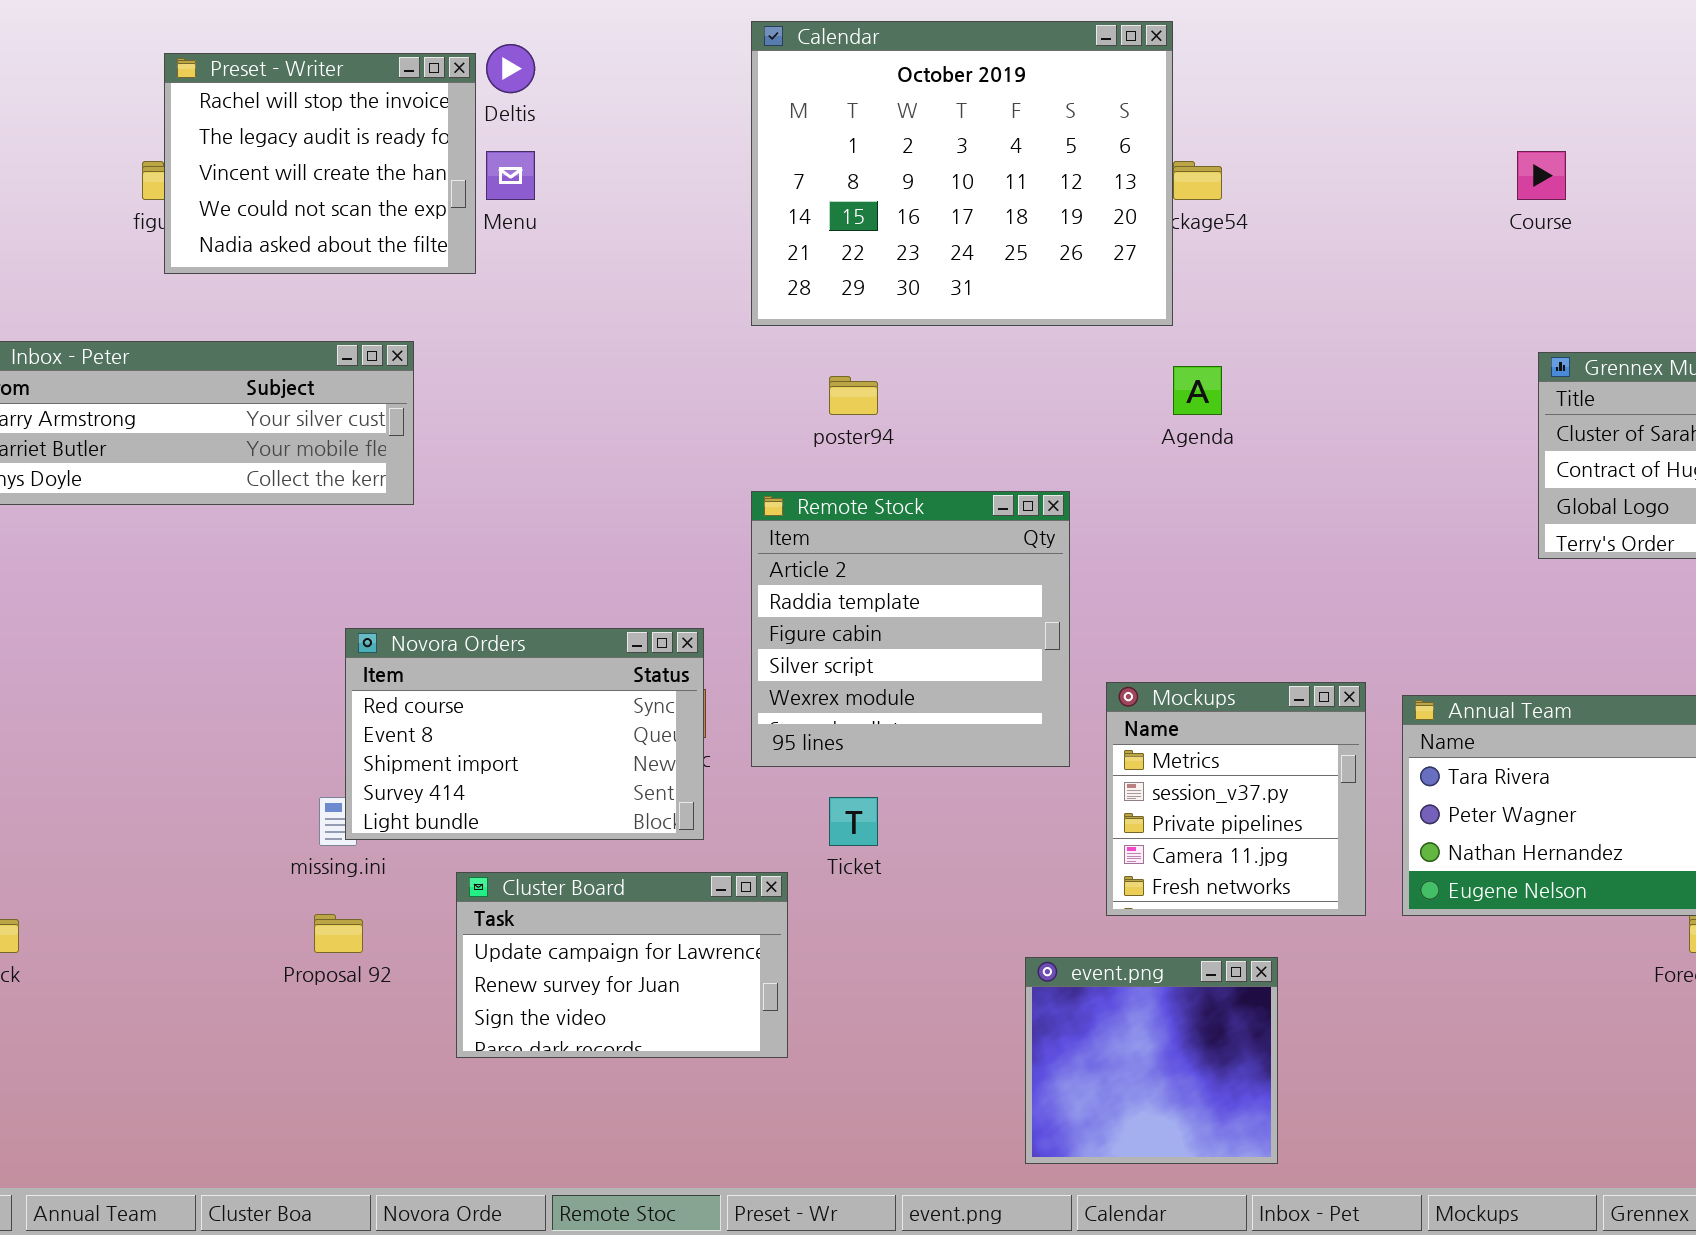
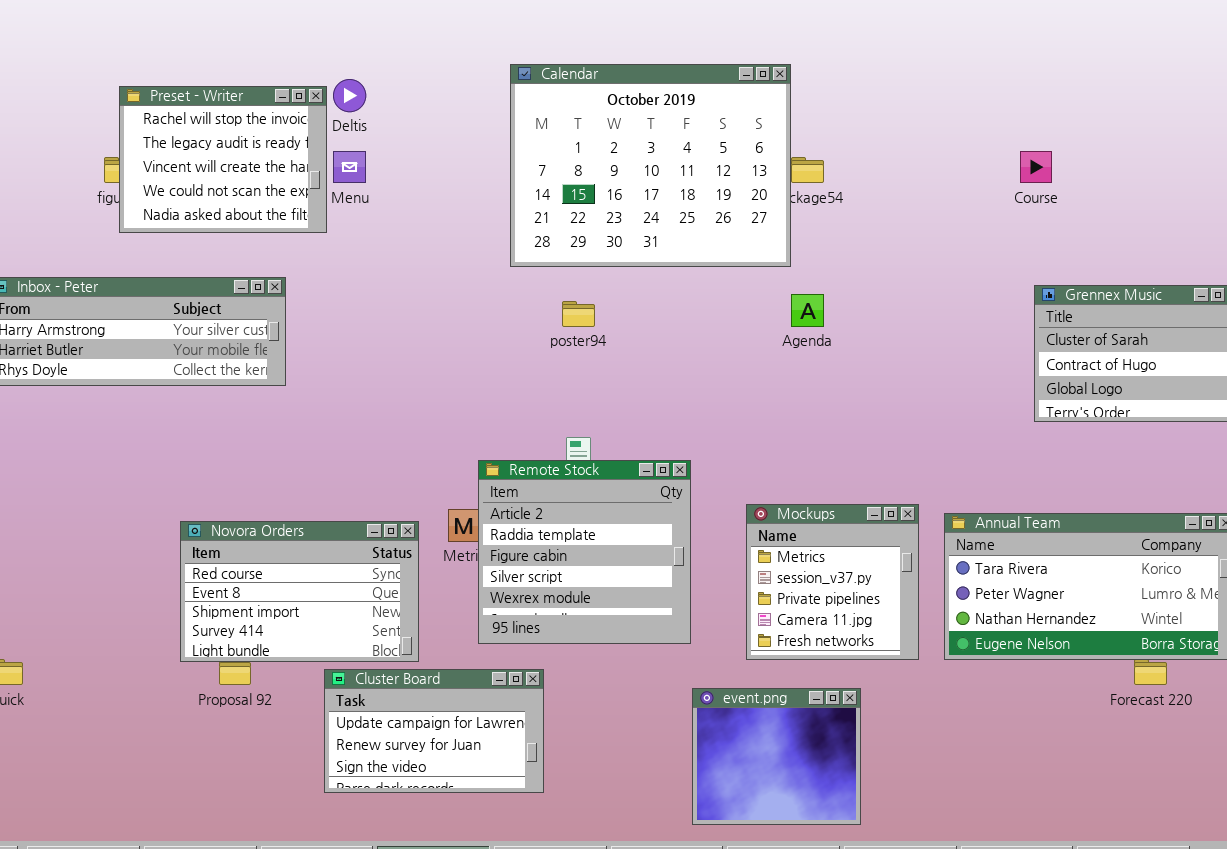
Remote Stock: [751,491,1070,767] -> [478,460,691,644], moved
Novora Orders: [345,628,704,840] -> [180,521,419,662], moved
Cluster Board: [456,872,788,1058] -> [324,669,544,793], moved

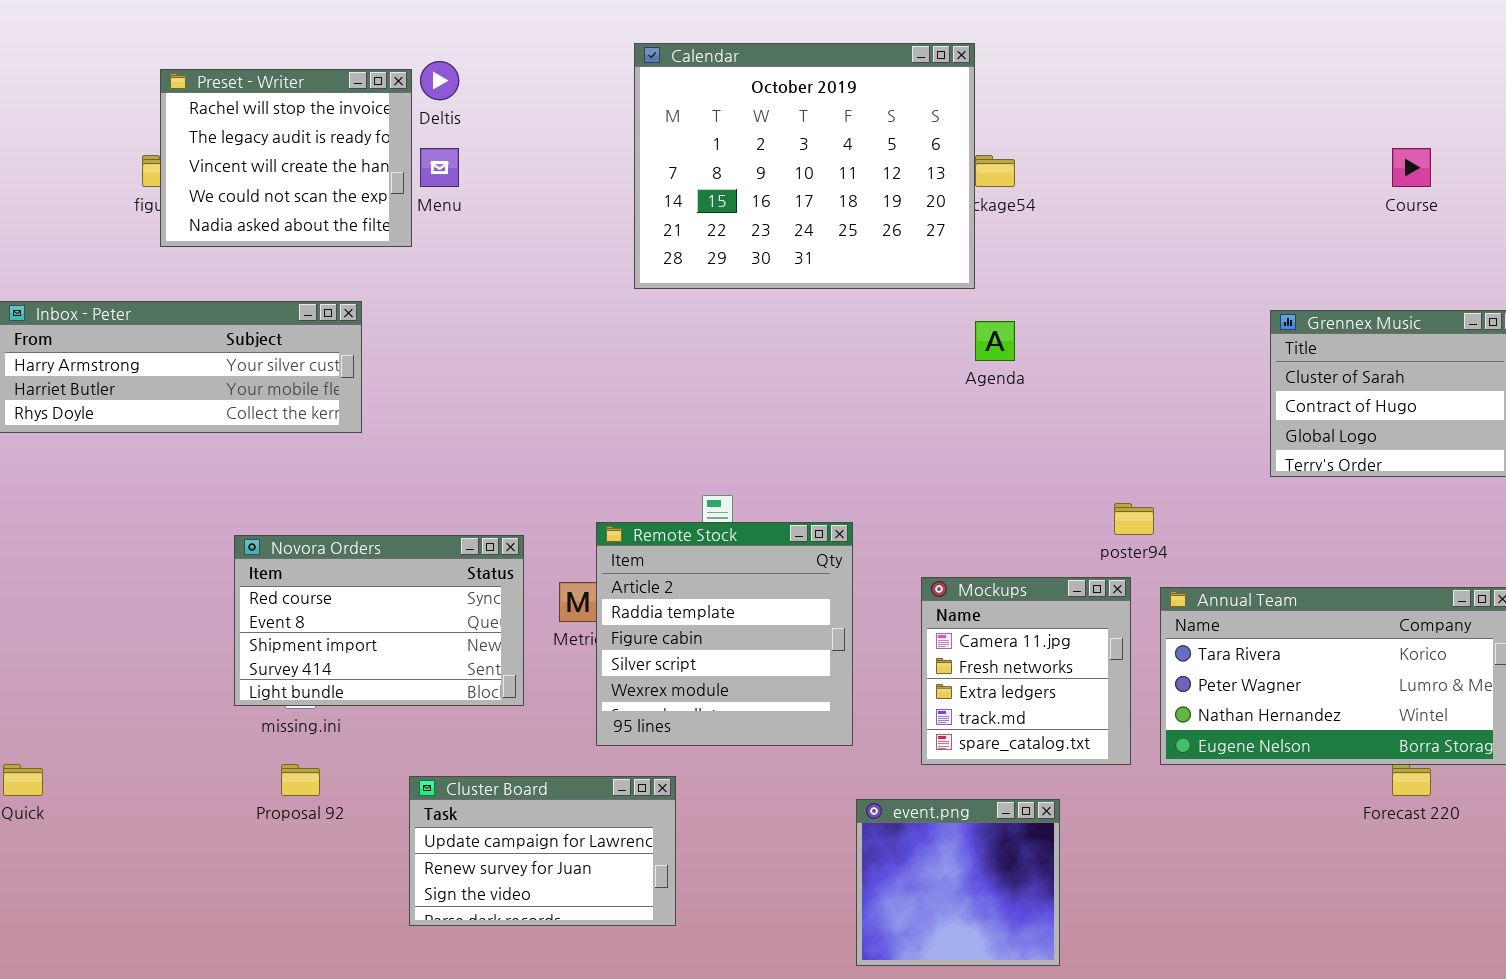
Course: [1020,151,1052,183] -> [1392,148,1431,187], moved
poster94: [562,301,595,327] -> [1114,503,1154,535], moved
Mockups: [746,504,919,660] -> [921,577,1131,765], scrolled down 3 rows
Novora Orders: [180,521,419,662] -> [234,535,524,706], moved

